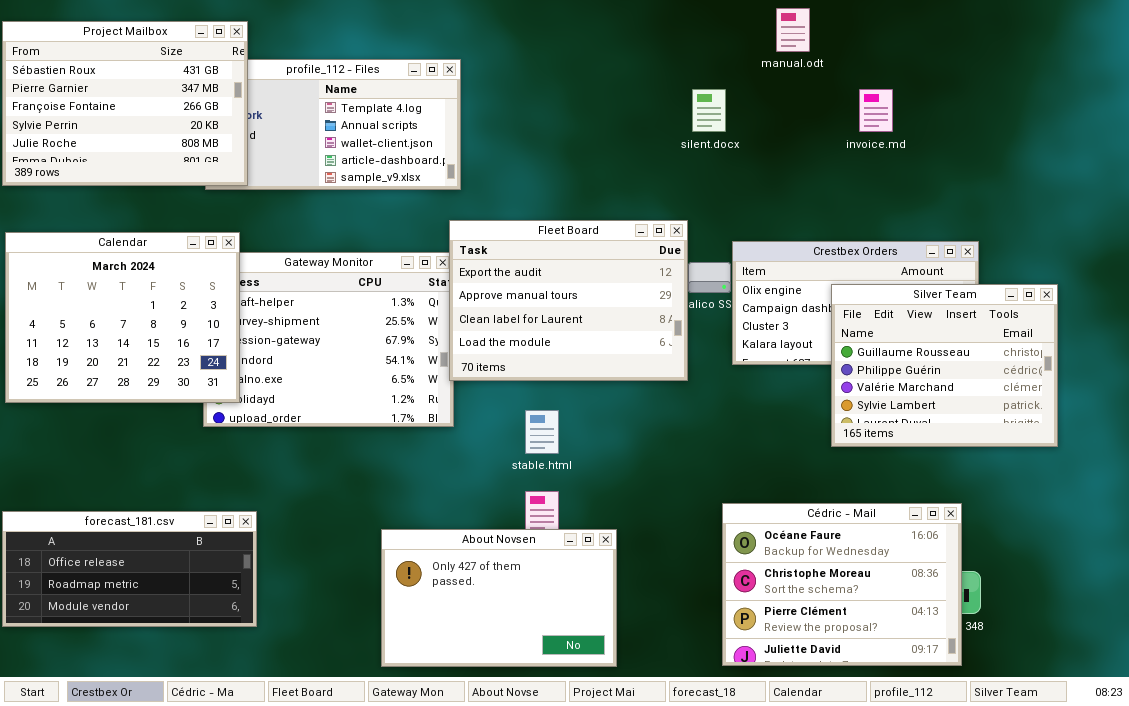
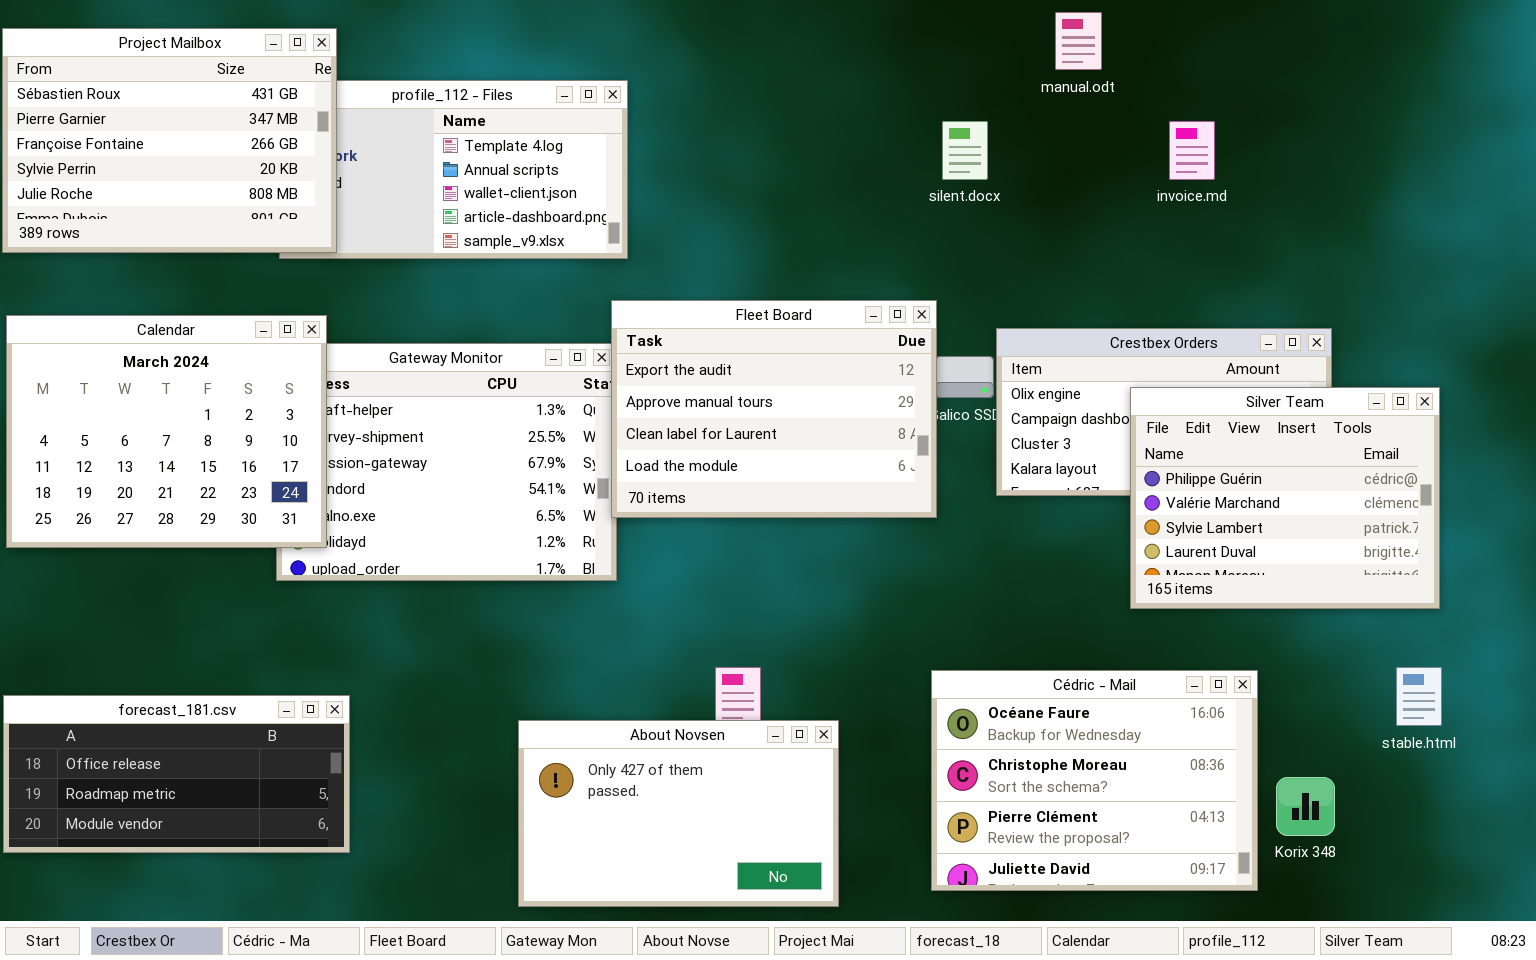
Silver Team: [831,284,1058,447] -> [1130,387,1440,609], scrolled down 1 row
stable.html: [525,410,559,454] -> [1396,667,1442,726], moved
Cédric - Mail: [722,503,962,666] -> [931,670,1258,891], moved

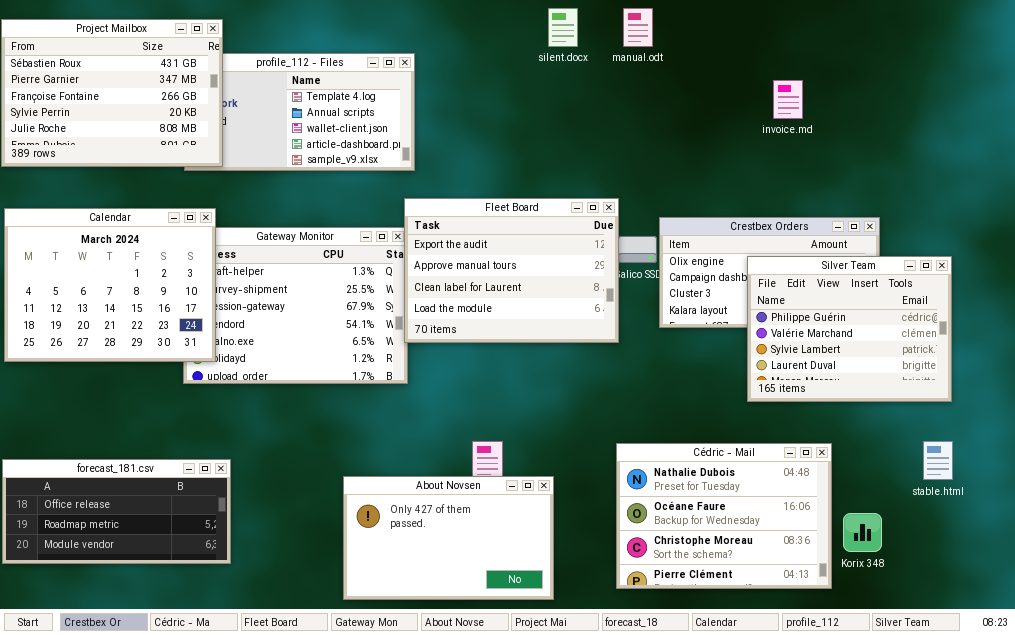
manual.odt: [1055,12,1102,70] -> [623,8,653,47], moved
silent.docx: [942,121,988,180] -> [548,8,578,47], moved
Cédric - Mail: [931,670,1258,891] -> [616,443,832,589], scrolled up 1 row

